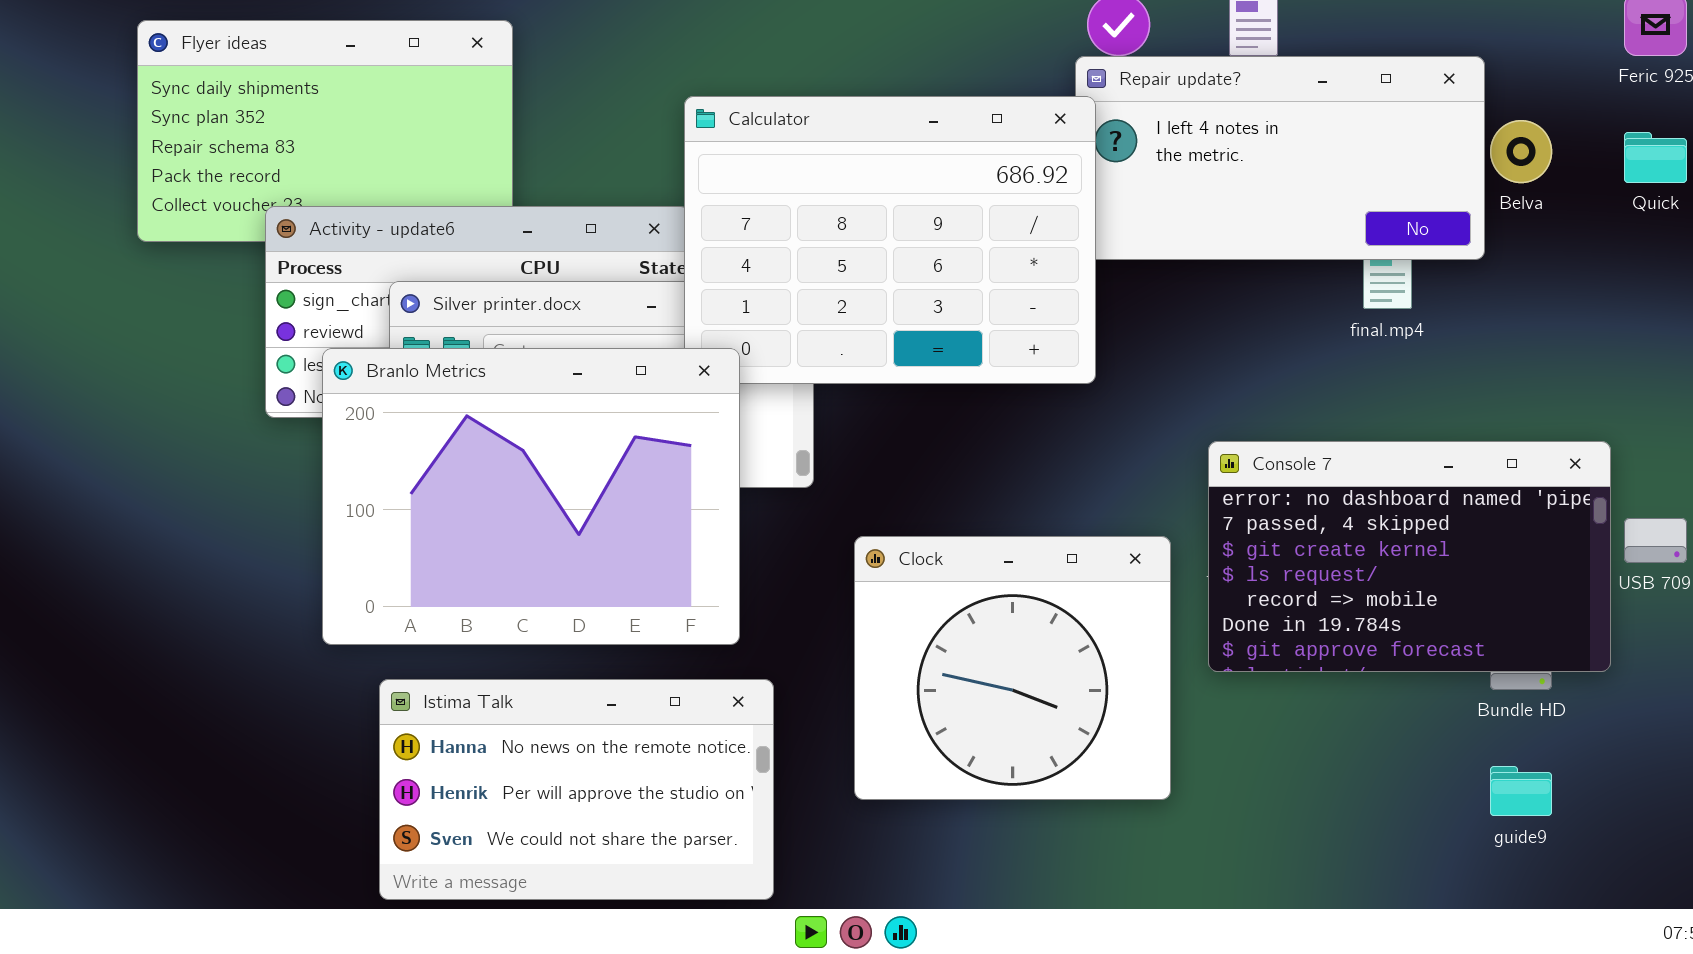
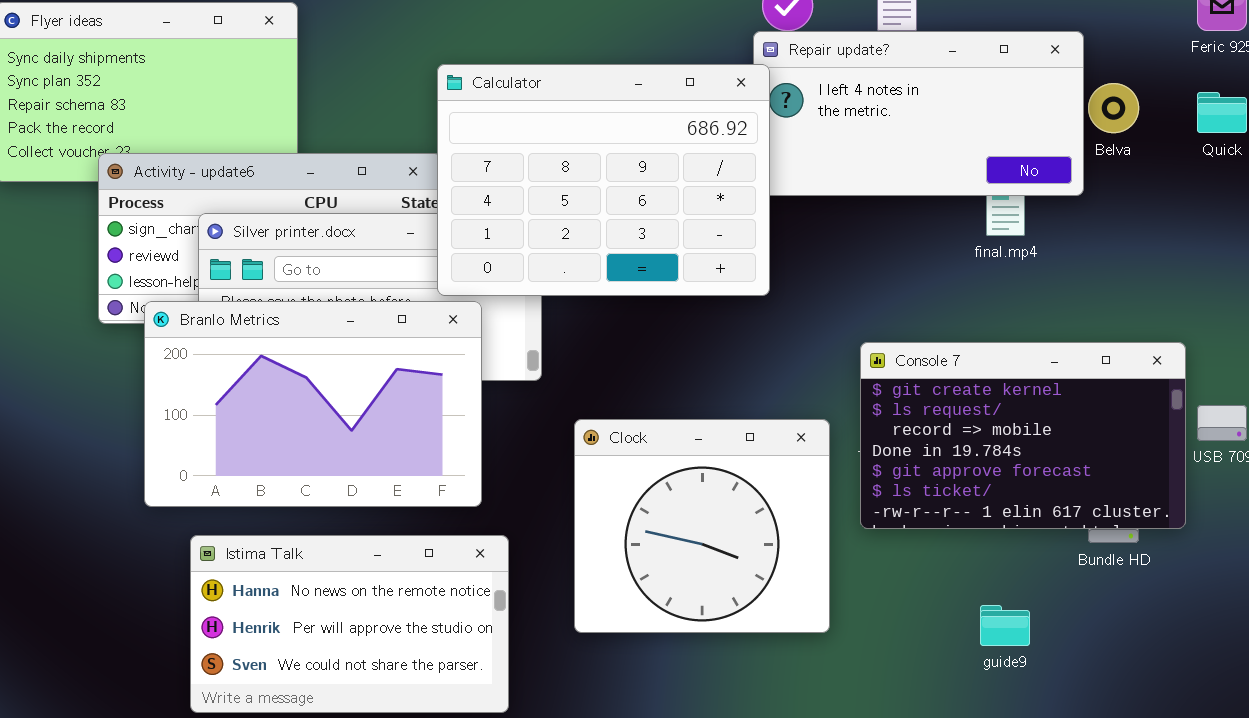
Branlo Metrics: [322,348,740,645] -> [144,301,482,507], resized
Console 7: [1208,441,1611,672] -> [860,342,1186,529], scrolled down 2 rows
guide9: [1490,766,1552,816] -> [980,605,1030,646], moved

